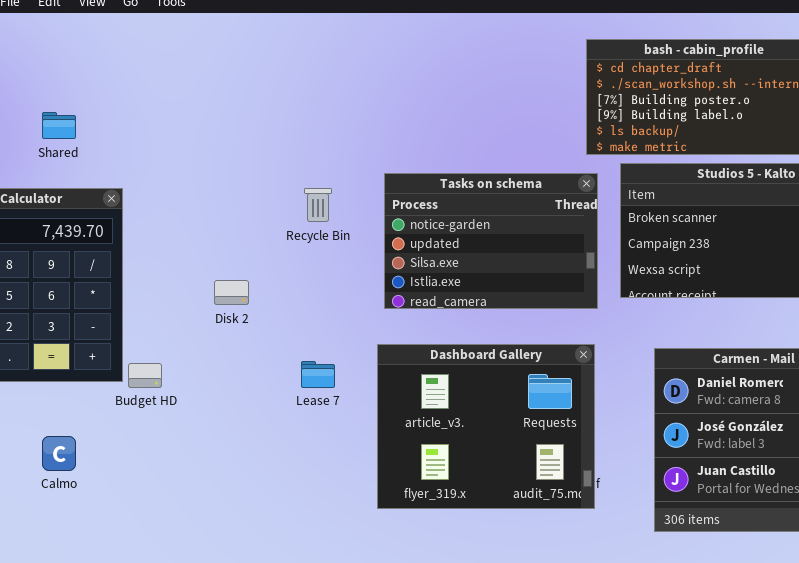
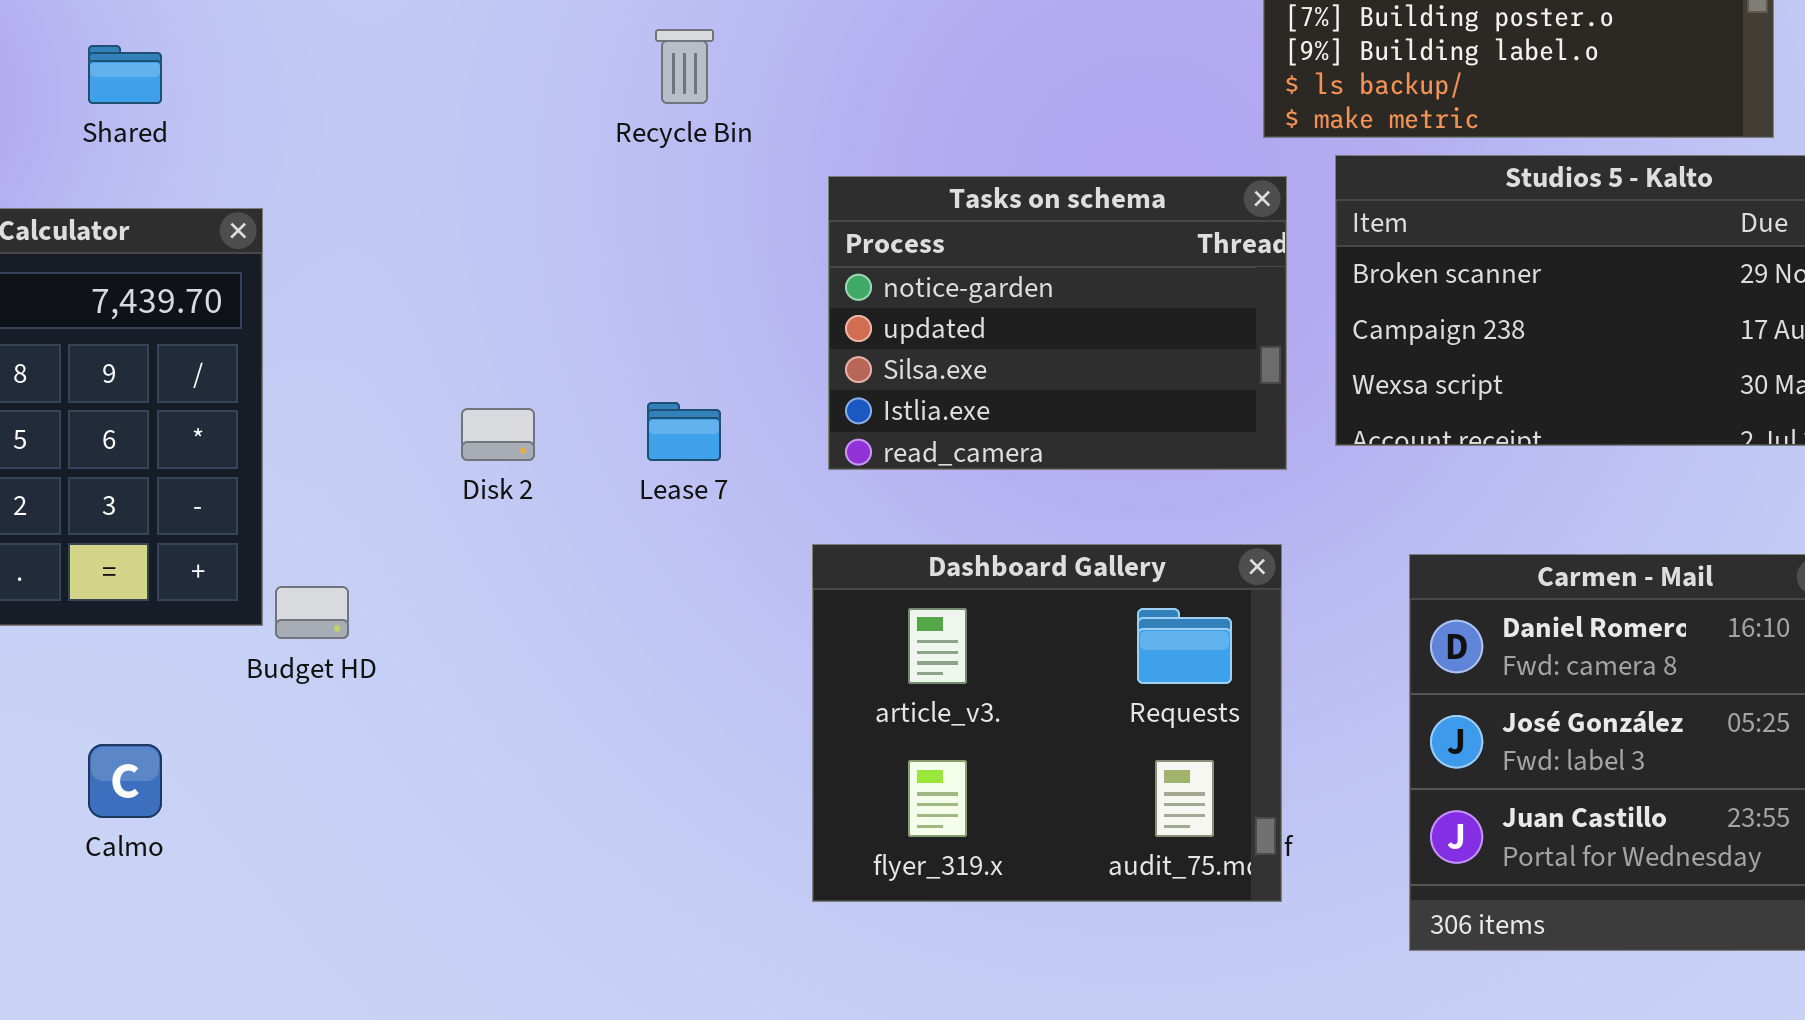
Recycle Bin: [304,188,332,222] -> [655,29,714,104], moved
Lease 7: [301,361,335,388] -> [647,402,721,461], moved

